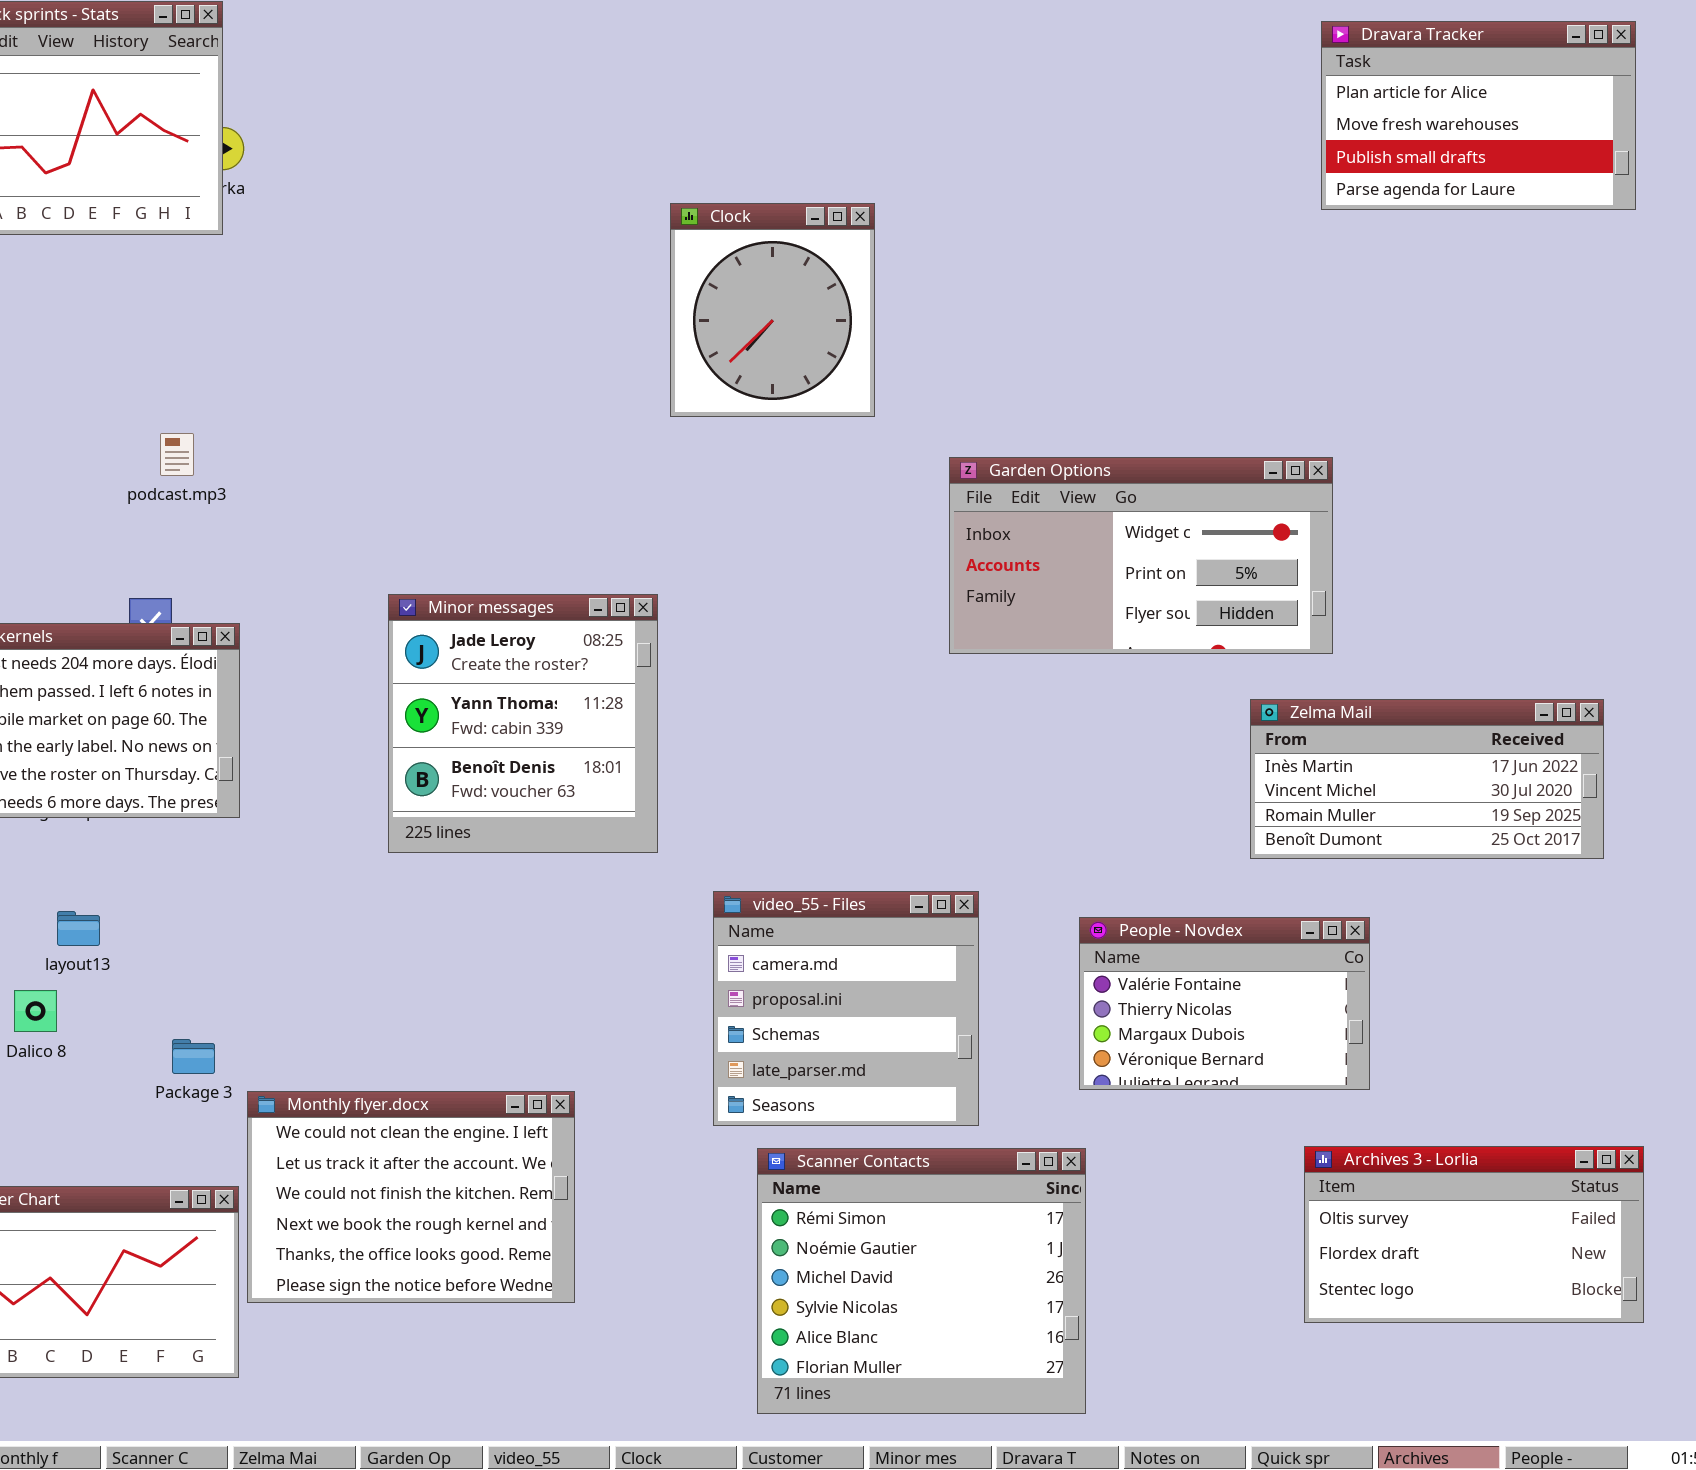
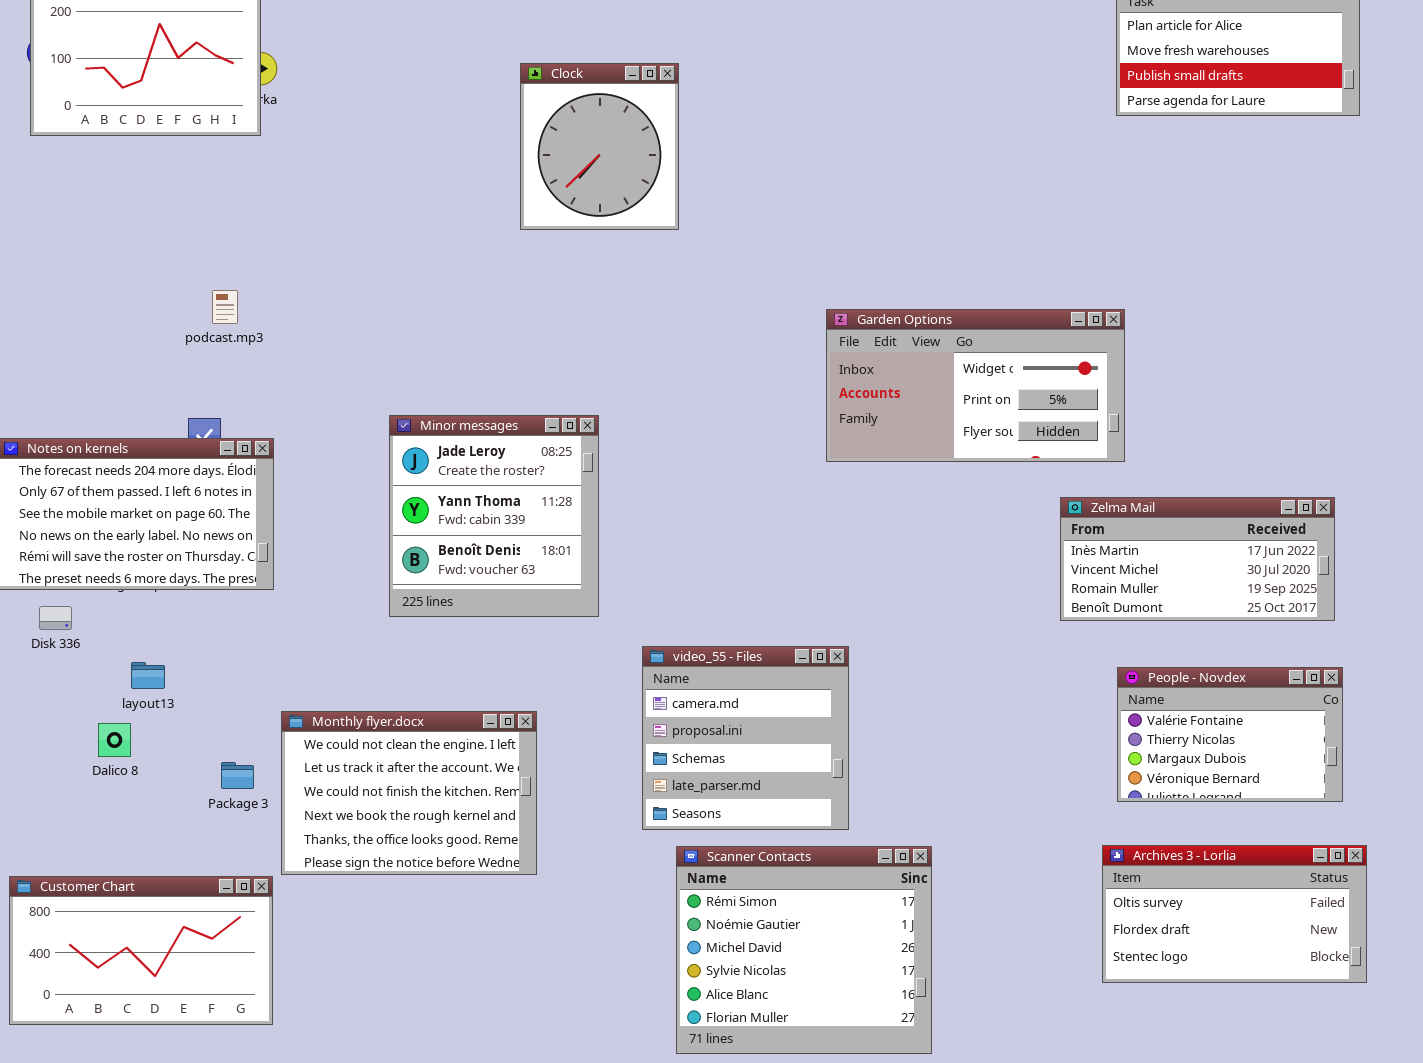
Clock: [670,203,875,417] -> [520,63,679,230], moved
People - Novdex: [1079,917,1370,1090] -> [1117,667,1343,802], moved
Monthly flyer.docx: [247,1091,575,1303] -> [281,711,537,875], moved

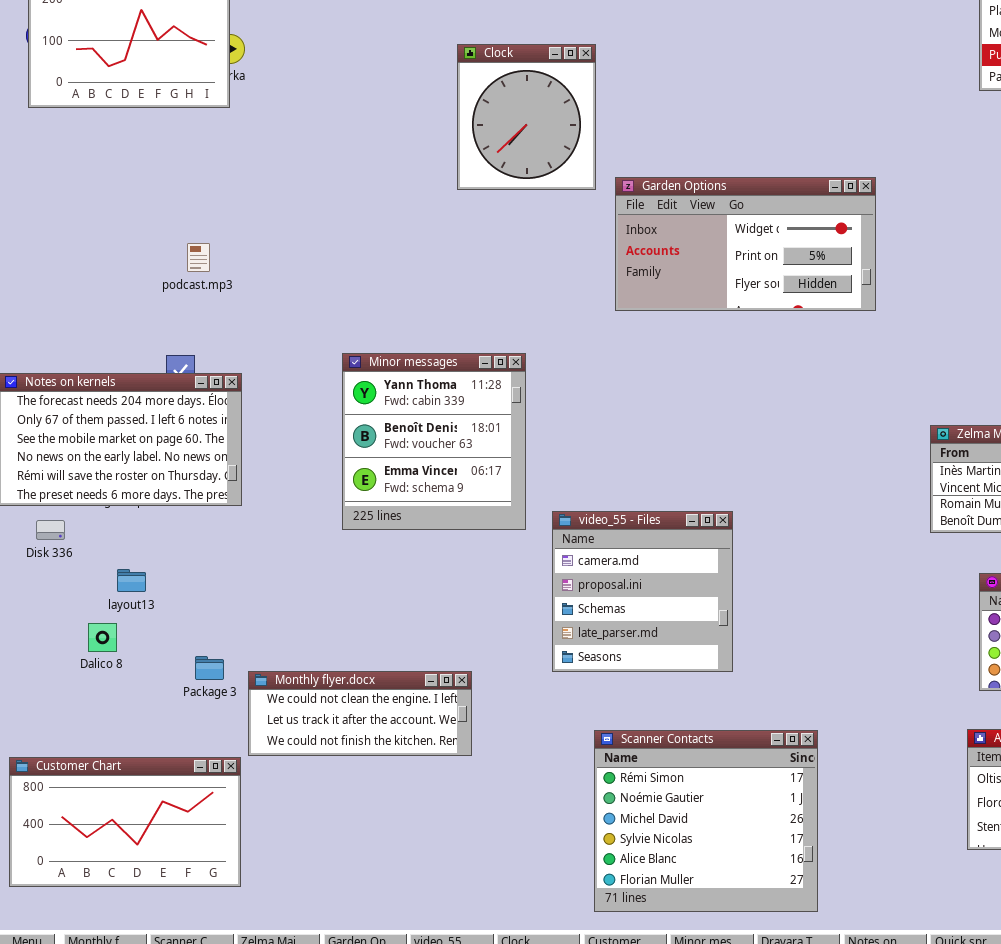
Garden Options: [826,309,1125,462] -> [615,177,876,311], moved
Minor messages: [389,415,599,617] -> [342,353,526,530], scrolled down 1 row
video_55 - Files: [642,646,849,830] -> [552,511,733,672], moved
Monthly flyer.docx: [281,711,537,875] -> [248,671,472,756], resized

